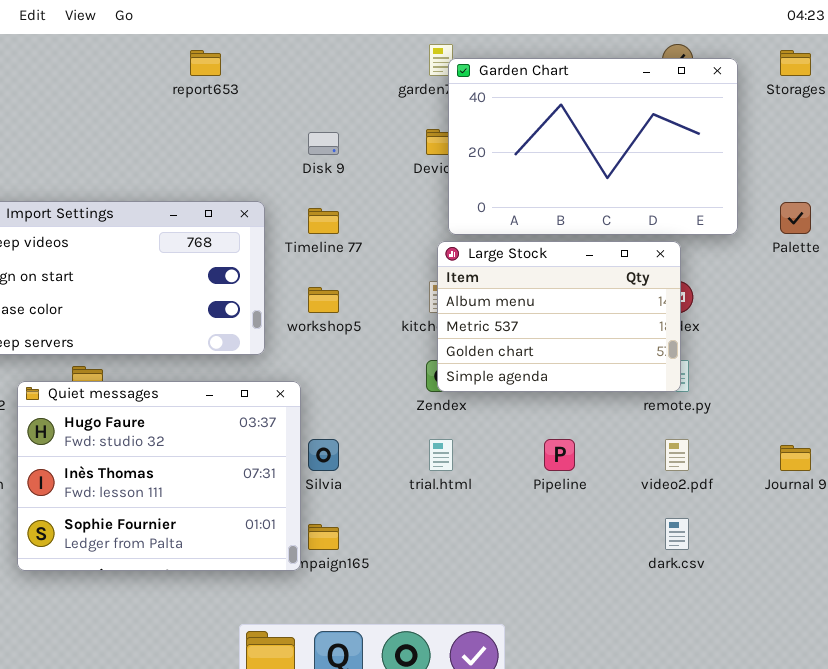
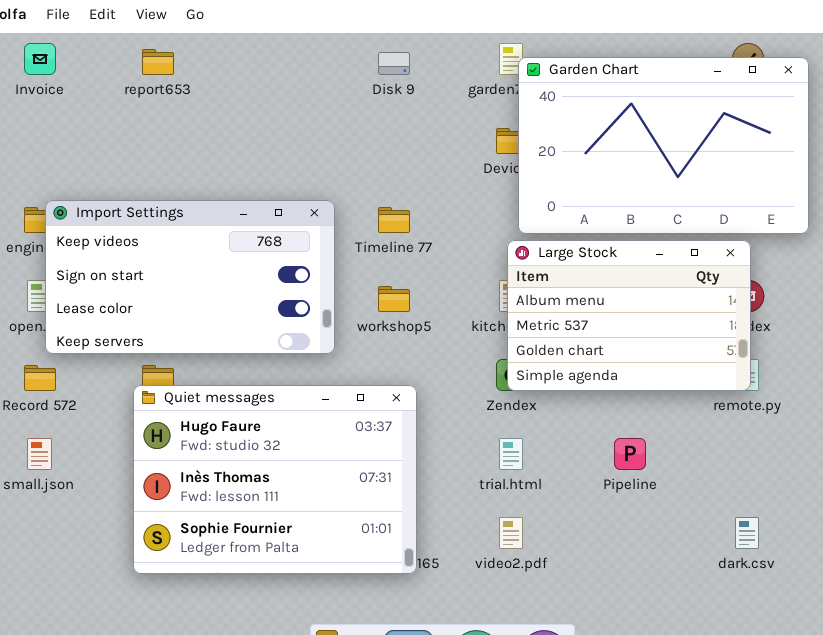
report653: [190,50,221,76] -> [142,49,174,75], moved
Disk 9: [308,132,339,155] -> [378,52,410,75], moved
Quiet messages: [17,381,301,571] -> [133,385,417,574], moved
video2.pdf: [665,439,689,471] -> [499,517,523,549], moved

